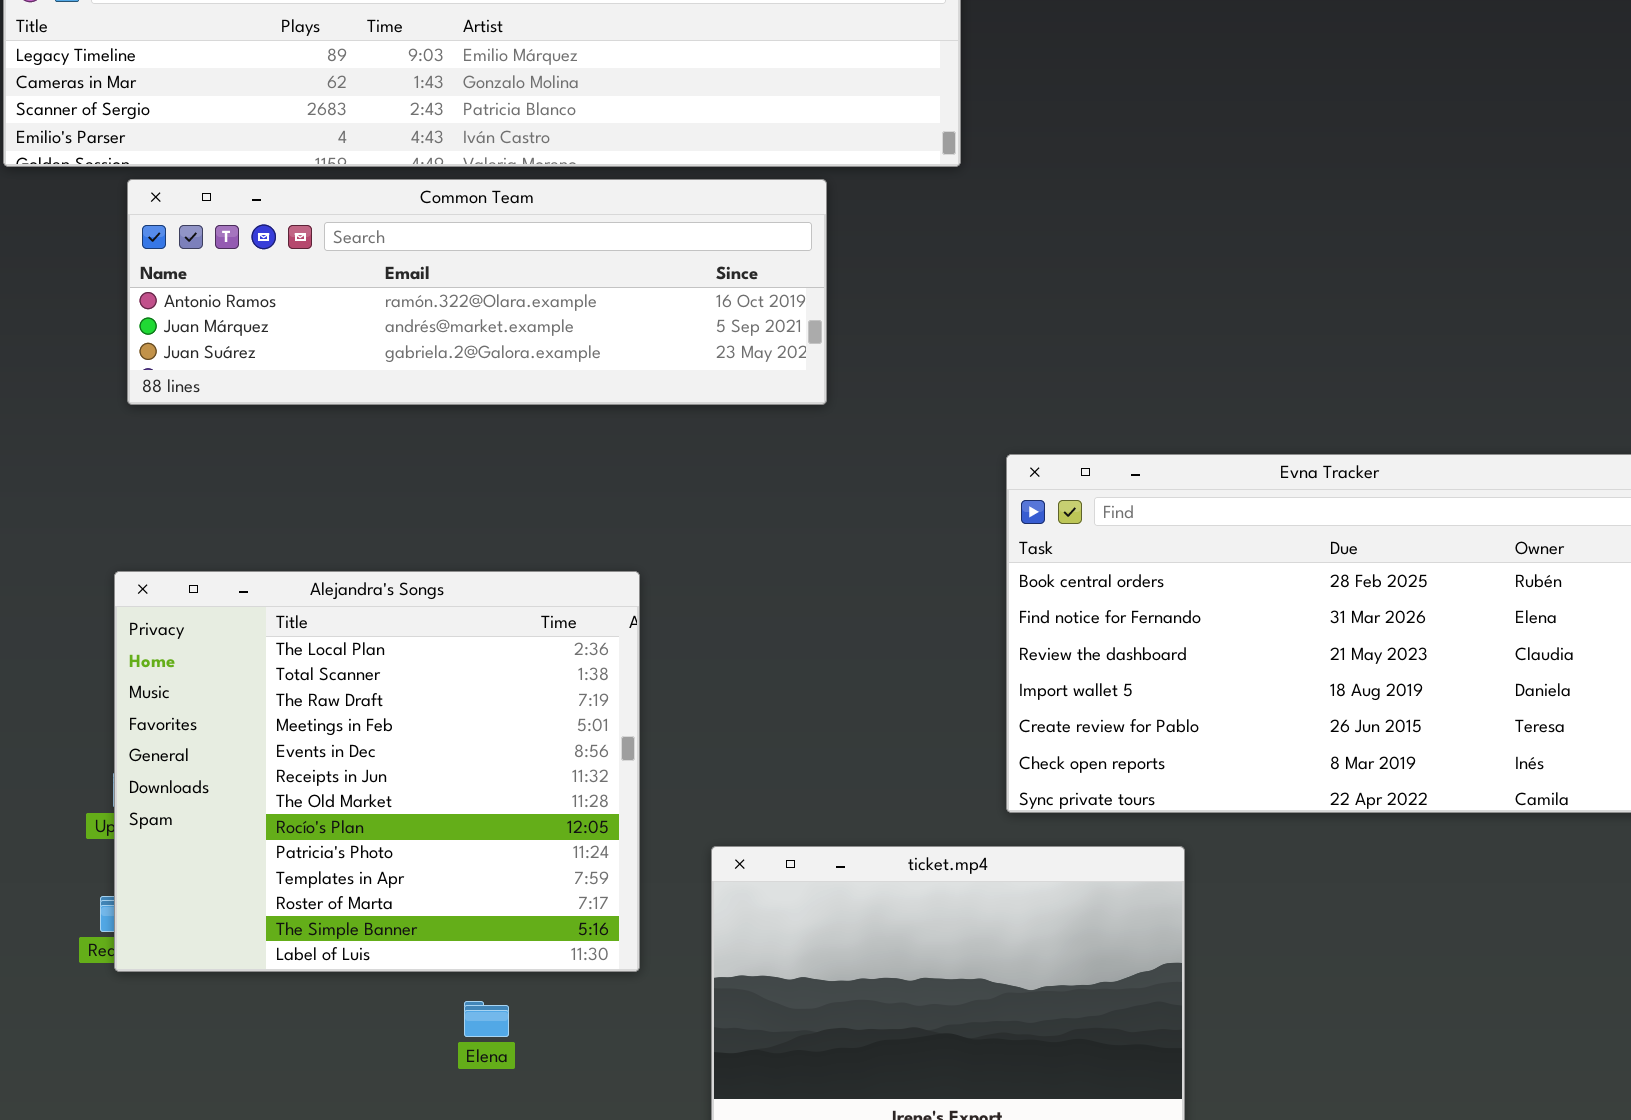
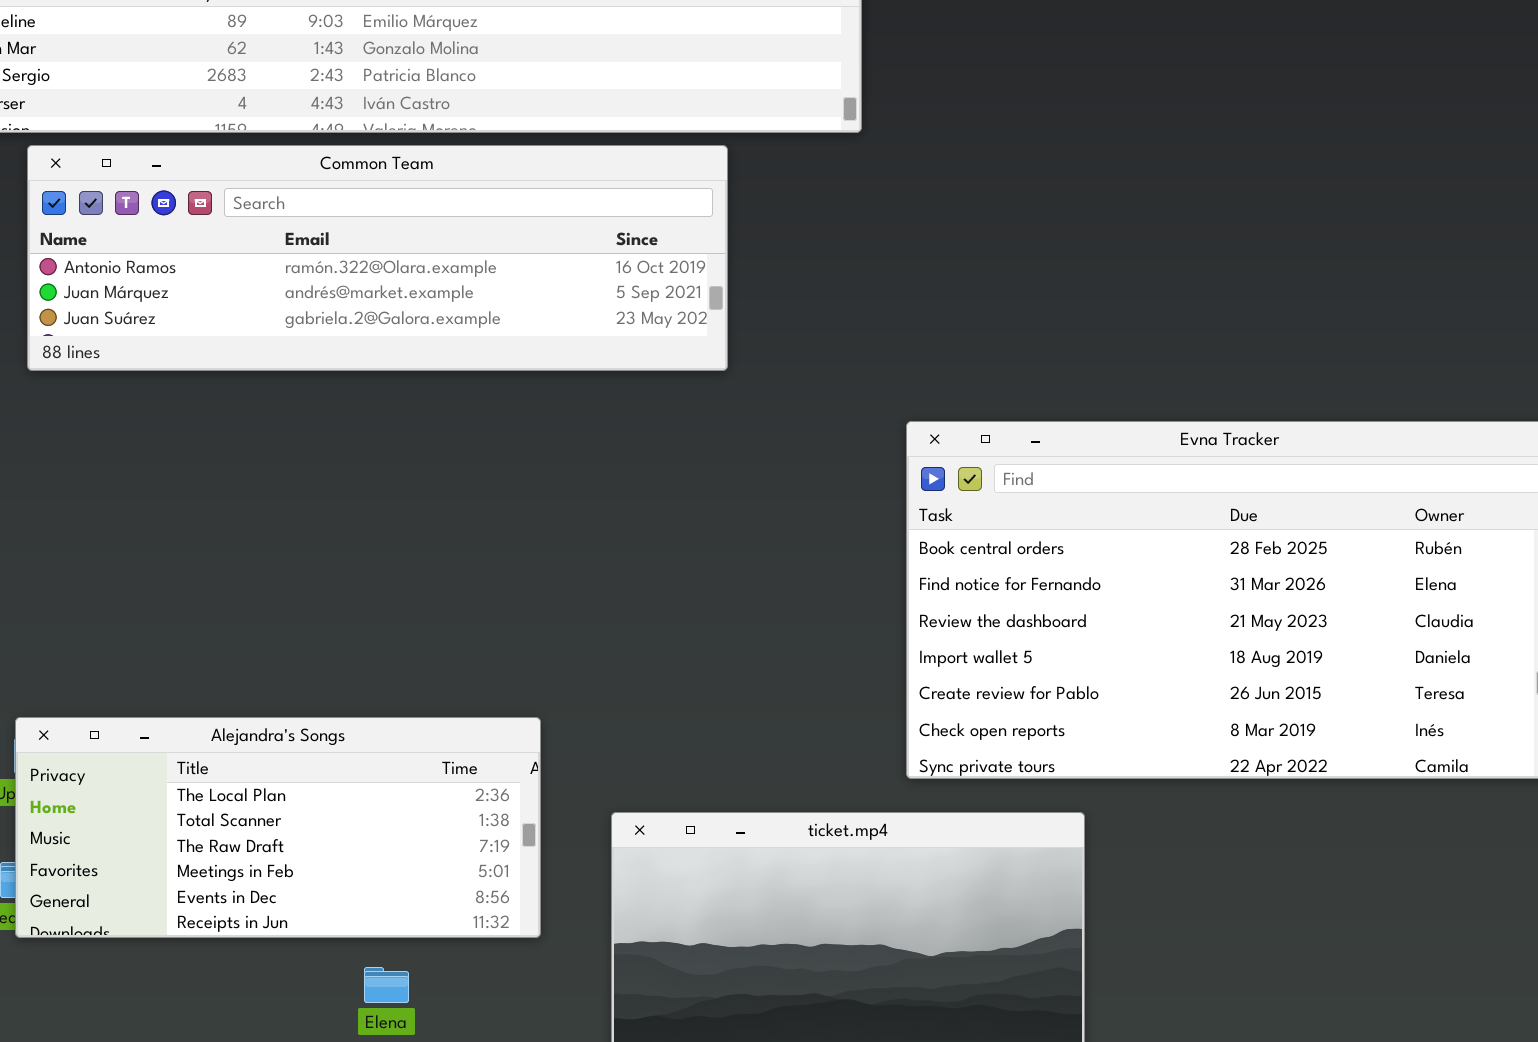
Alejandra's Songs: [114,571,640,972] -> [15,717,541,938], resized

